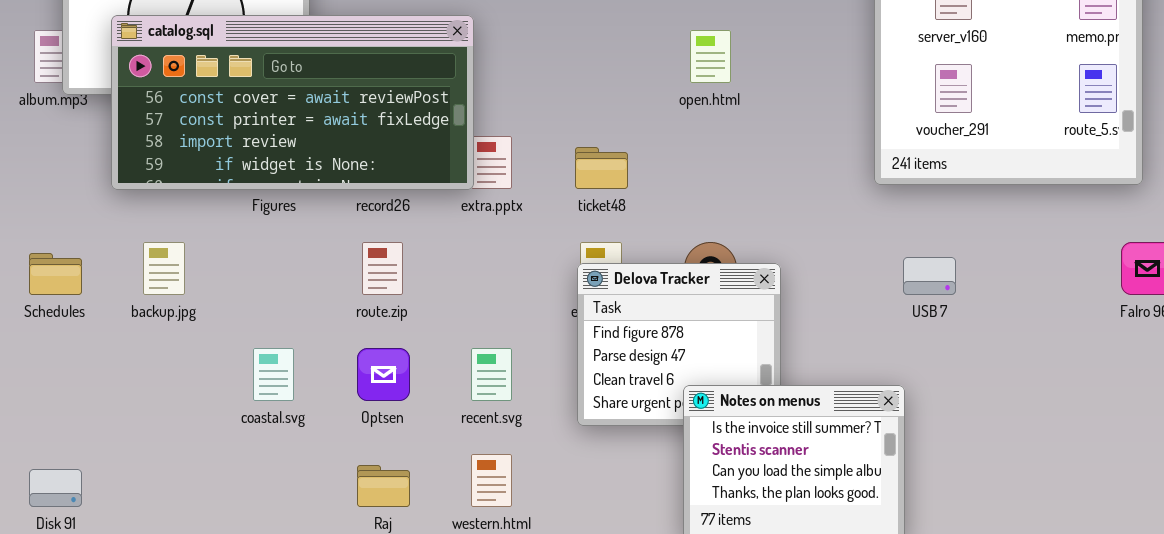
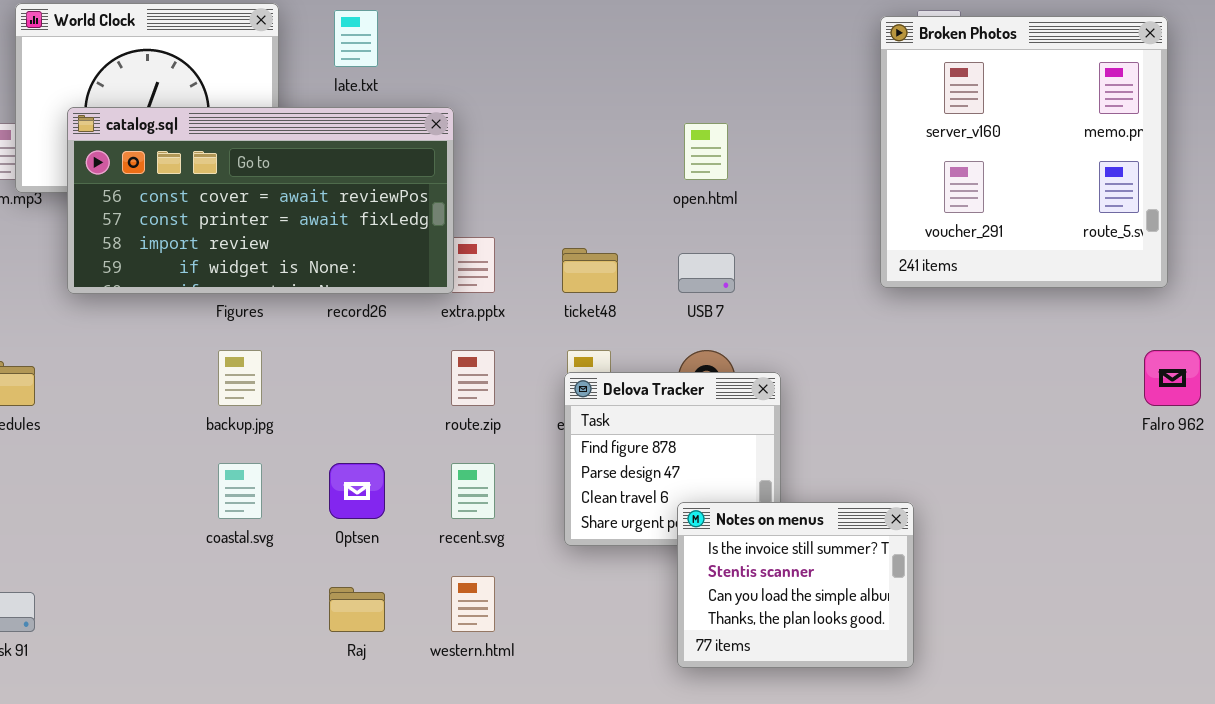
backup.jpg: [143,242,185,295] -> [218,350,262,406], moved
route.zip: [362,242,403,295] -> [451,350,495,406], moved
USB 7: [903,257,956,295] -> [678,253,735,293], moved

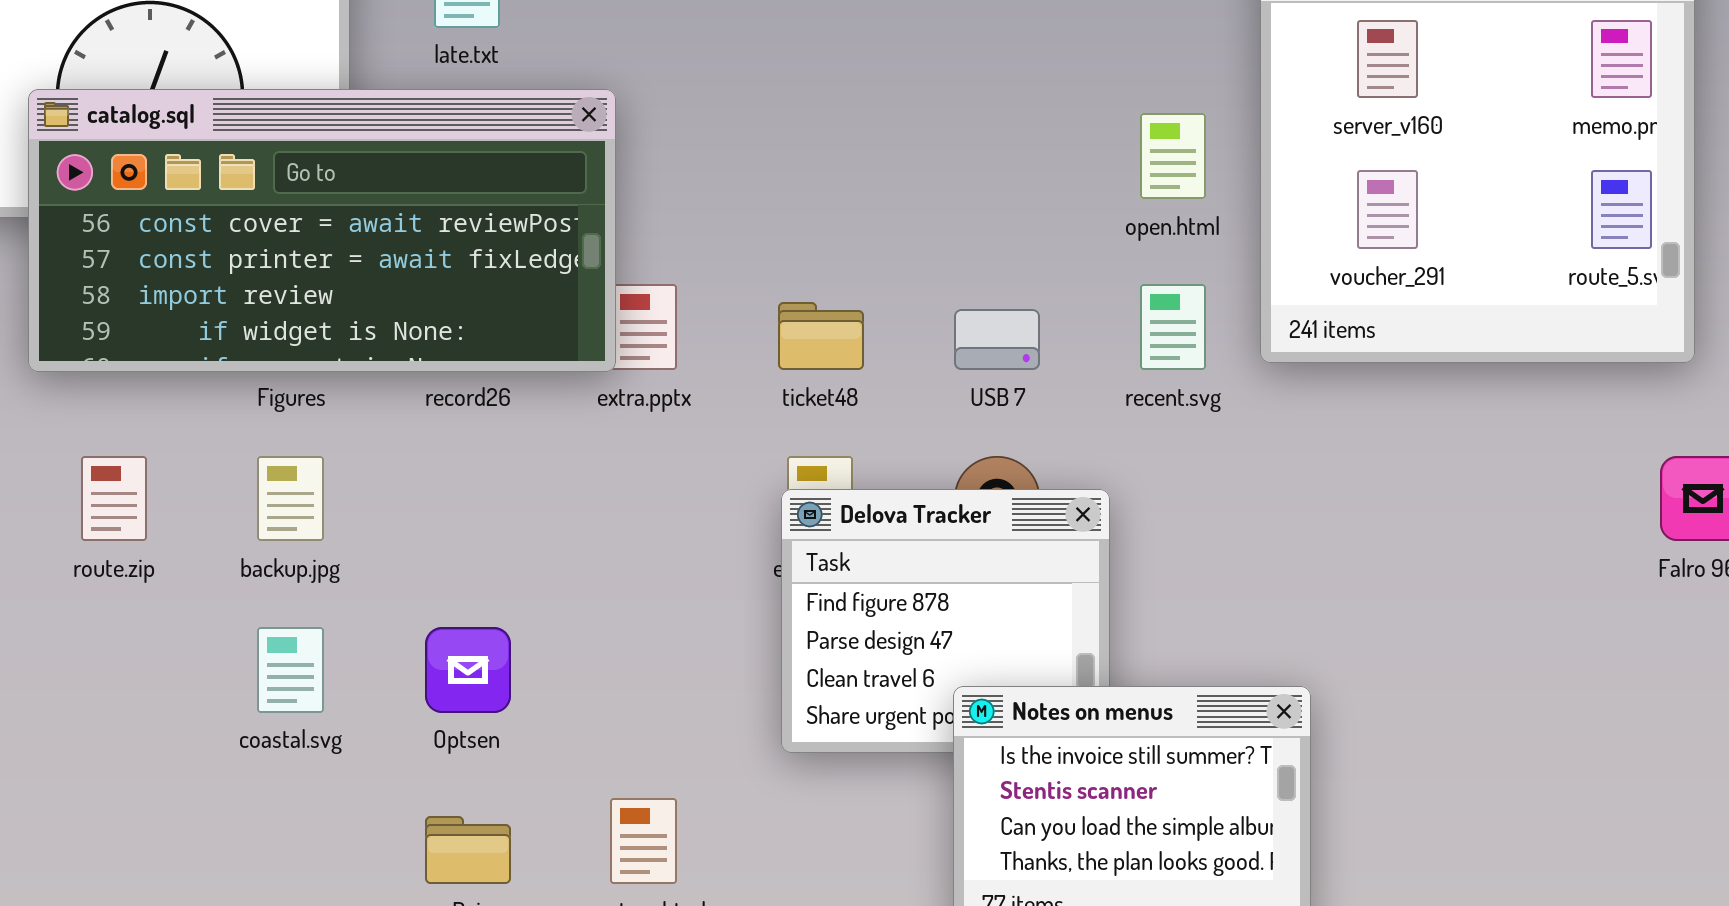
open.html: [684,123,728,180] -> [1140,113,1206,199], moved
route.zip: [451,350,495,406] -> [81,456,147,541], moved
recent.svg: [451,463,495,519] -> [1140,284,1206,370], moved

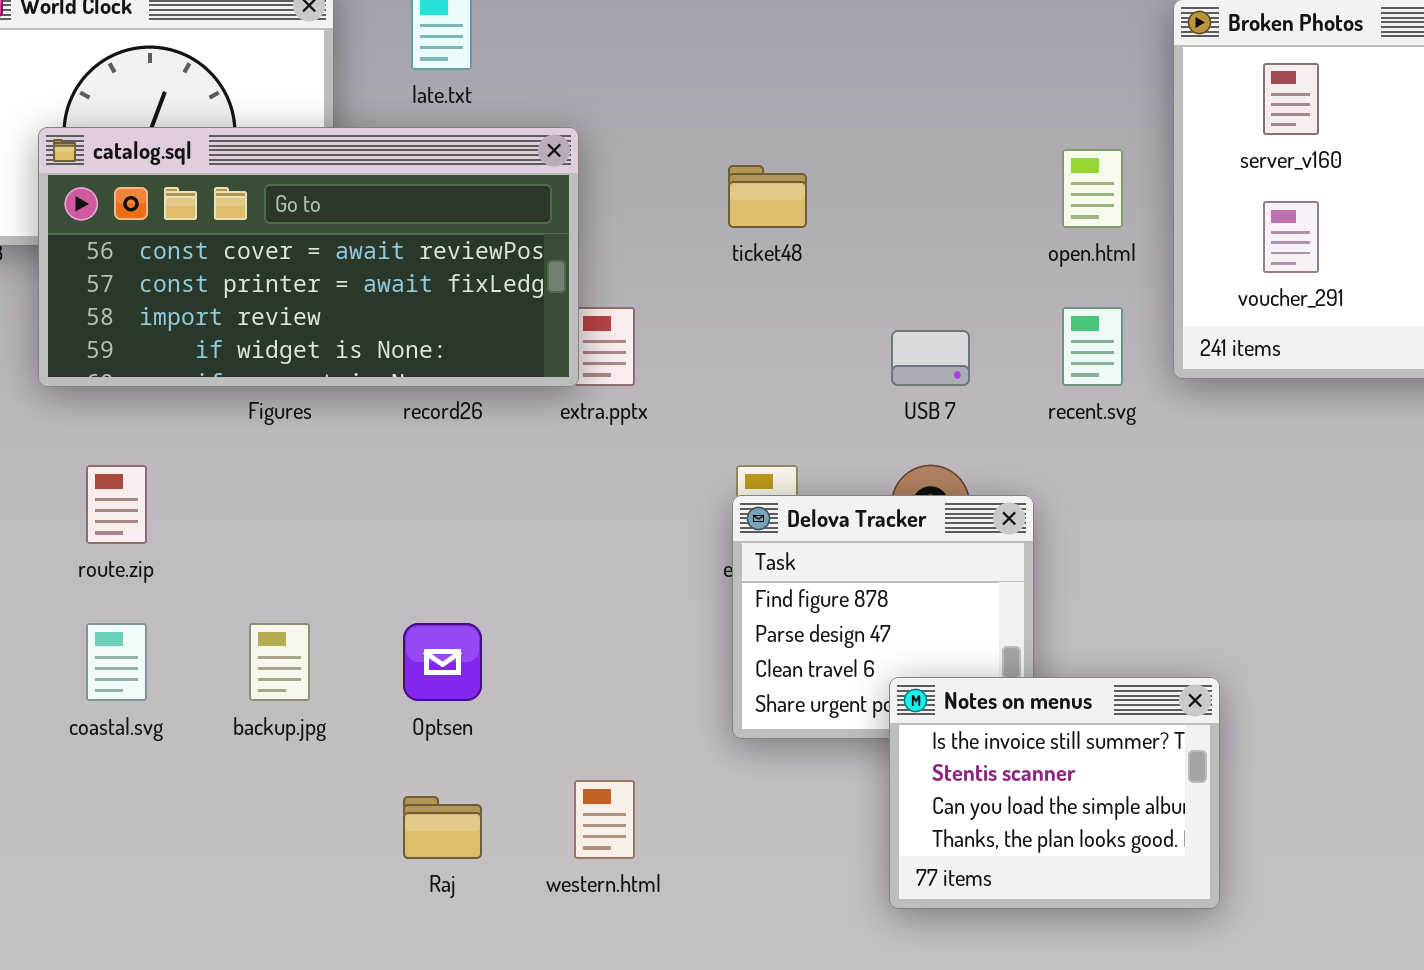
ticket48: [778,302,864,370] -> [728,165,807,228], moved
backup.jpg: [257,456,324,541] -> [249,623,310,701], moved
coastal.svg: [257,627,324,713] -> [86,623,147,701], moved

